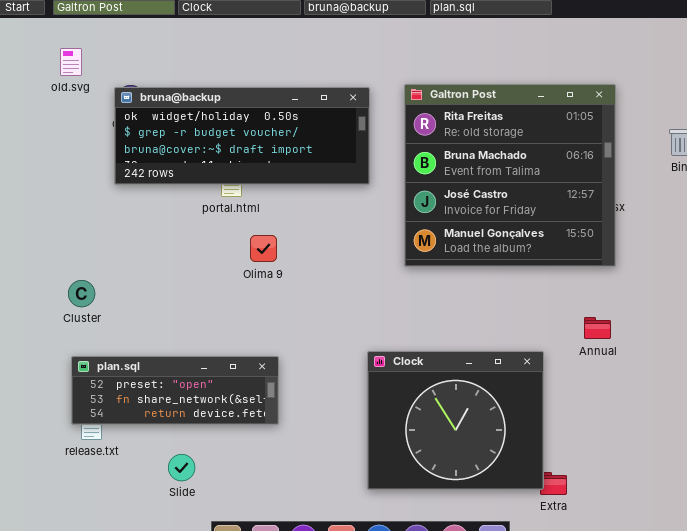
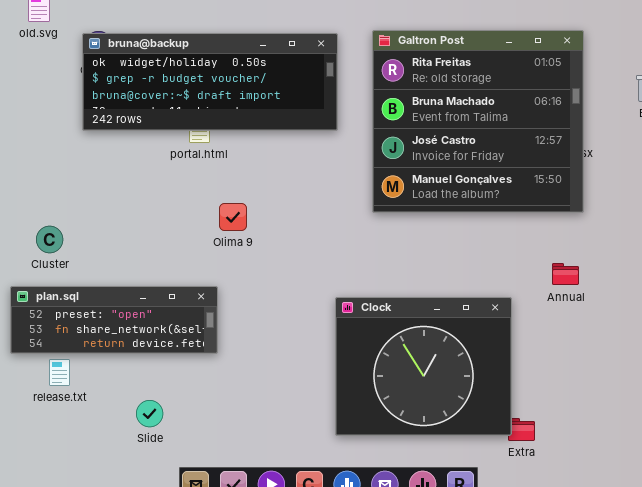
Olima 9: [250,235,277,262] -> [219,203,247,231], moved
plan.sql: [71,356,279,425] -> [10,286,218,354], moved

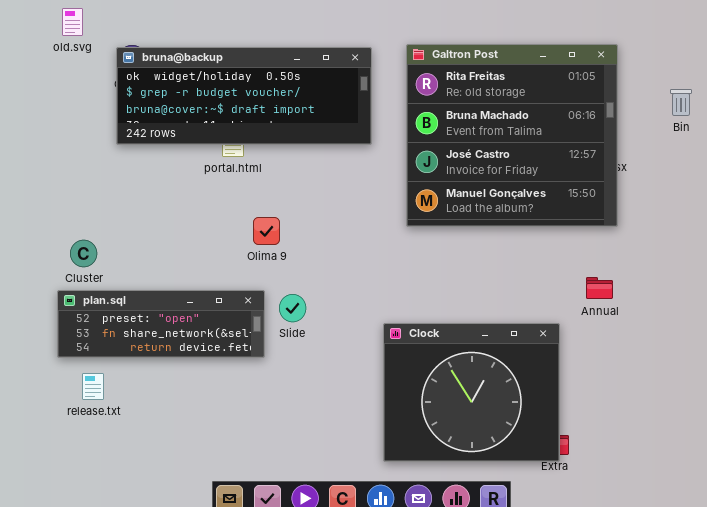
plan.sql: [10,286,218,354] -> [57,290,265,358], moved
Clock: [335,297,512,436] -> [383,323,560,462], moved
Slide: [136,400,163,427] -> [279,294,306,322], moved

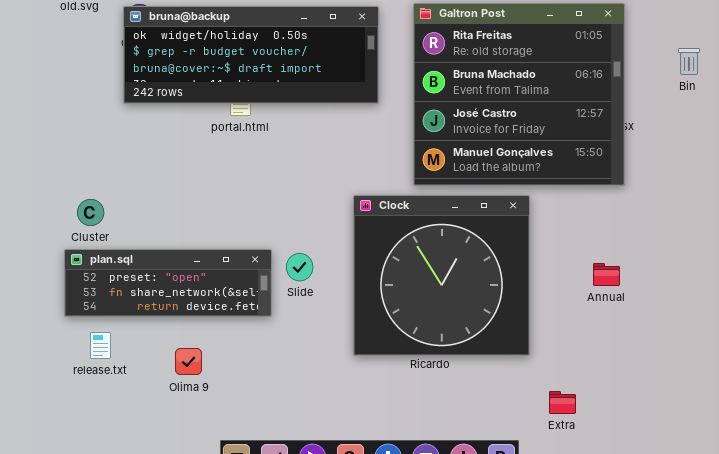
Olima 9: [253,217,280,245] -> [175,348,202,375], moved
Annual: [586,277,613,299] -> [593,263,620,286], moved
Clock: [383,323,560,462] -> [353,195,530,356], moved, resized

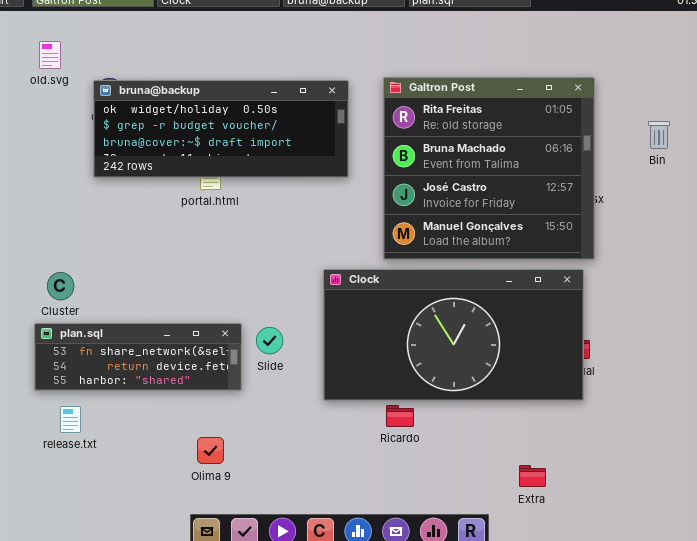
Clock: [353,195,530,356] -> [323,269,584,401], resized
plan.sql: [64,249,272,317] -> [34,323,242,391], scrolled down 1 row
Olima 9: [175,348,202,375] -> [197,437,224,464], moved

